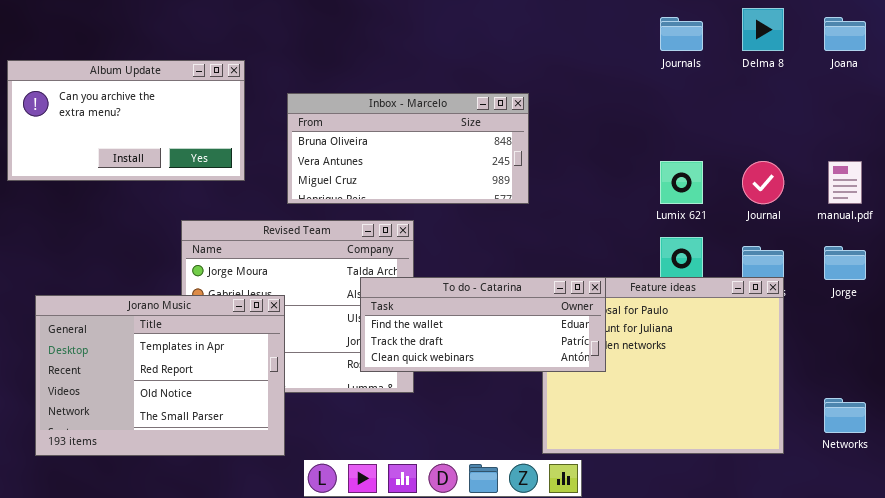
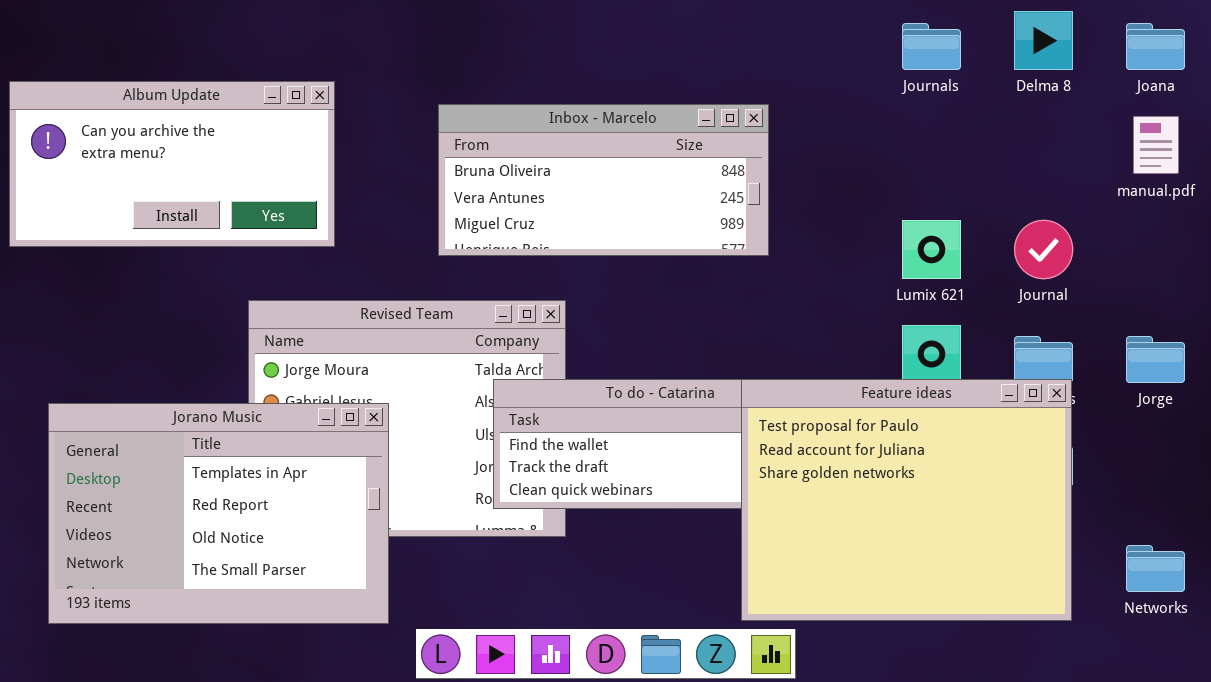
Inbox - Marcelo: [287,93,529,204] -> [438,104,769,256], moved
manual.pdf: [828,161,862,204] -> [1133,116,1179,174], moved
Feature ideas: [542,277,784,454] -> [741,379,1072,621], raised

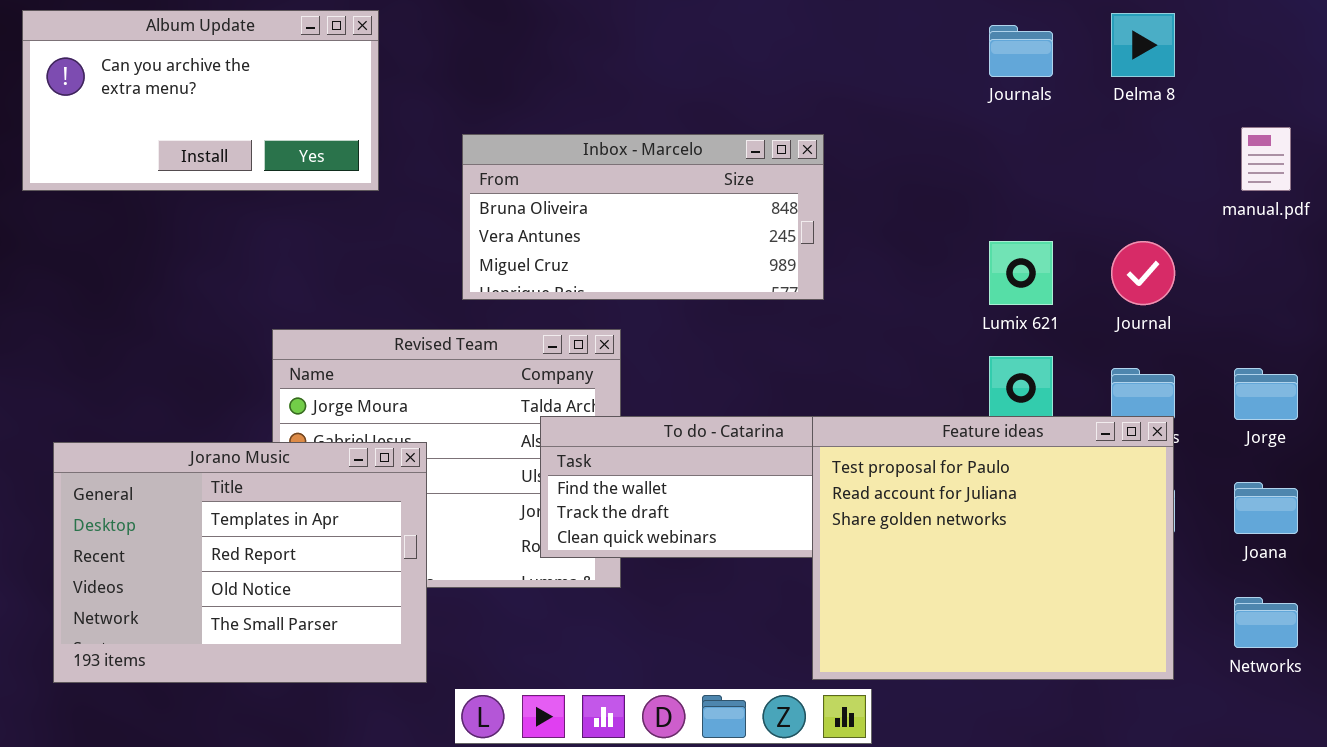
Joana: [1126,23,1185,70] -> [1234,482,1298,534], moved
Album Update: [9,81,335,247] -> [22,10,379,191], moved
Inbox - Marcelo: [438,104,769,256] -> [462,134,824,300], moved

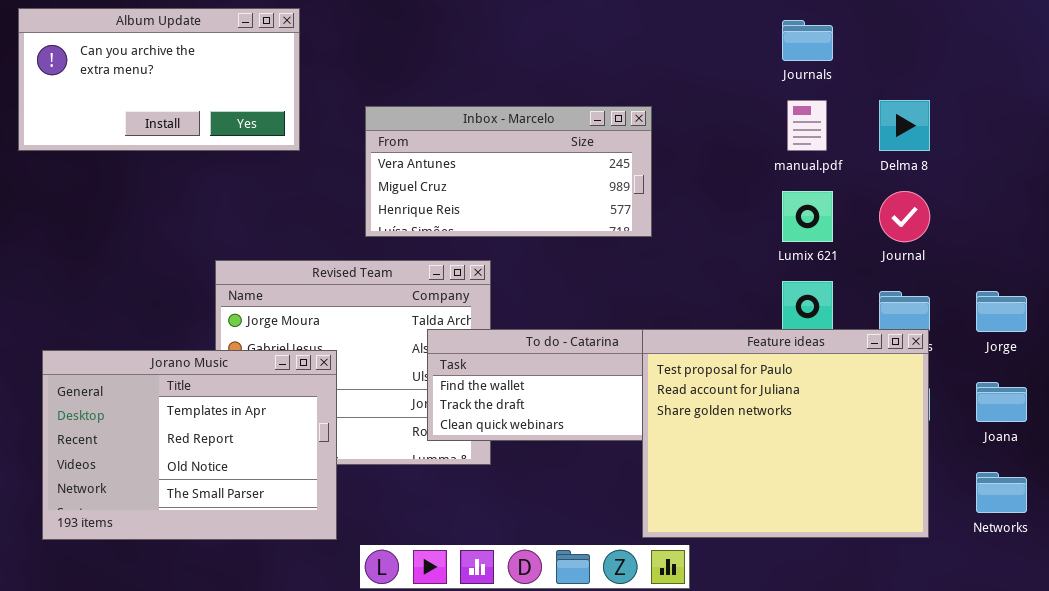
Delma 8: [1111,13,1175,77] -> [879,100,930,151], moved
manual.pdf: [1241,127,1291,191] -> [787,100,827,151], moved
Inbox - Marcelo: [462,134,824,300] -> [365,106,652,237], scrolled down 1 row

